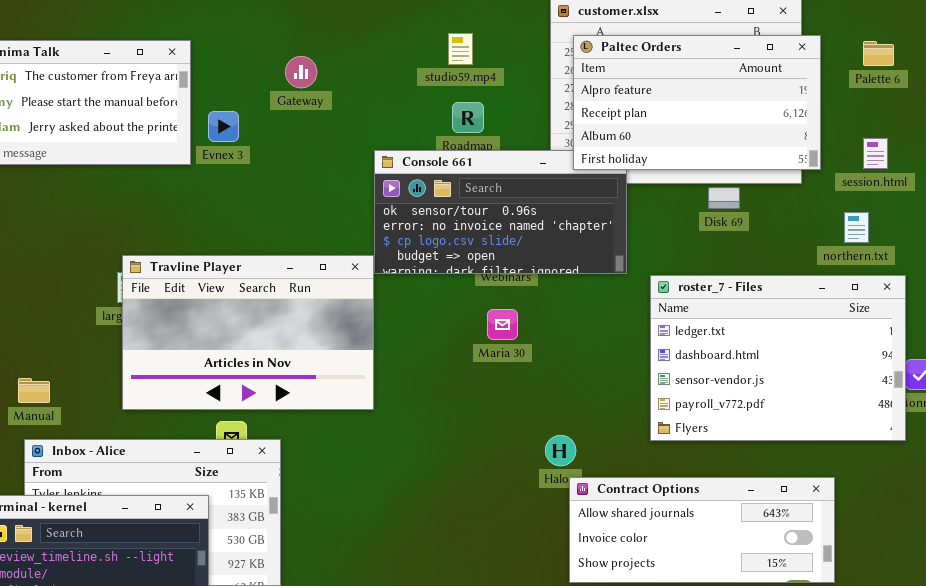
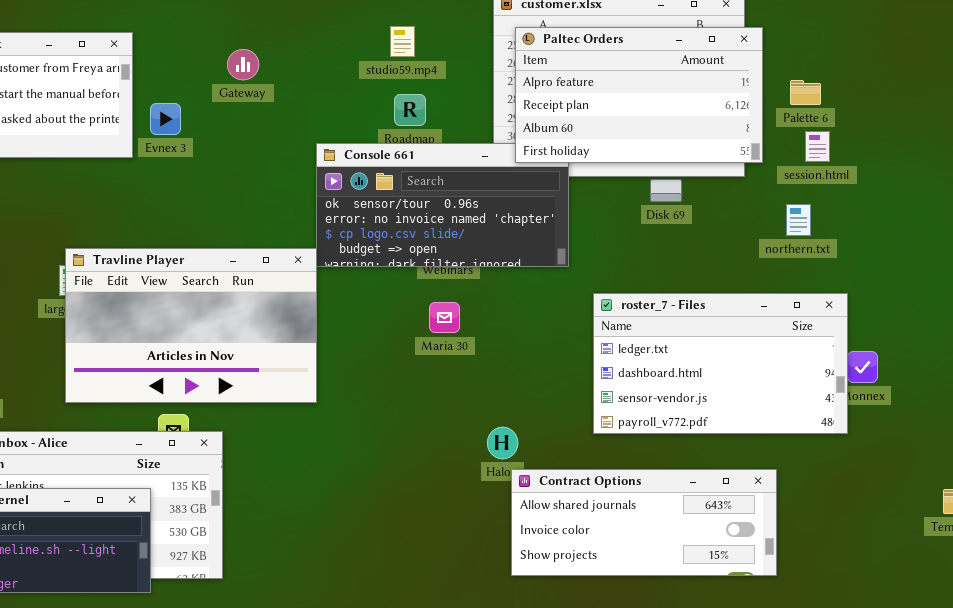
Palette 6: [863,41,894,66] -> [790,80,821,105], moved
roster_7 - Files: [650,275,906,441] -> [593,293,848,434], resized

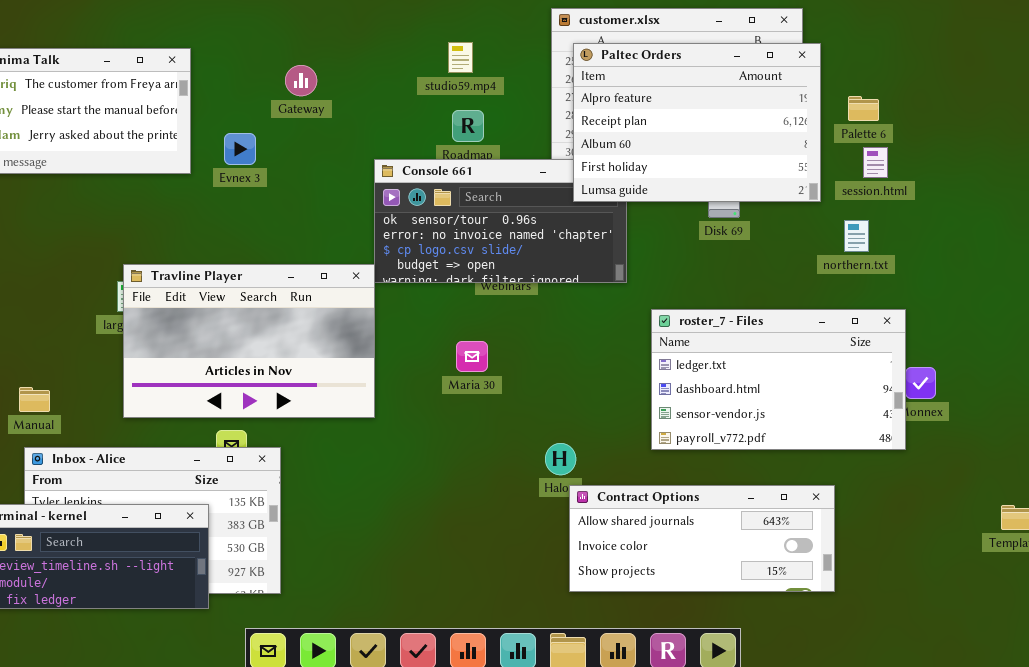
Paltec Orders: [515,27,763,163] -> [573,43,821,202], resized
Evnex 3: [150,103,181,135] -> [224,133,256,165], moved
Maria 30: [429,302,460,333] -> [456,341,488,372], moved

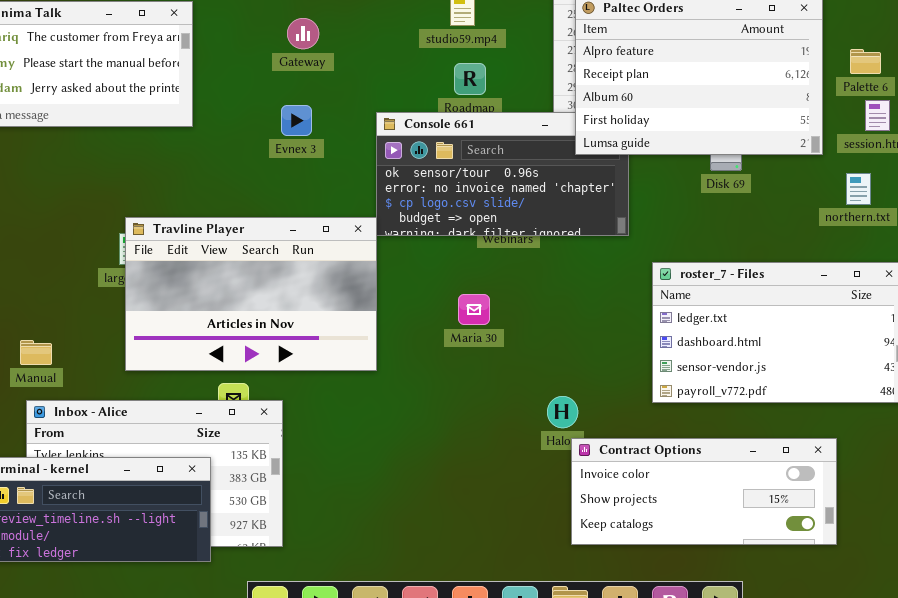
Evnex 3: [224,133,256,165] -> [281,105,312,136], moved
Contract Options: [569,485,835,592] -> [571,438,837,545], scrolled down 1 row

